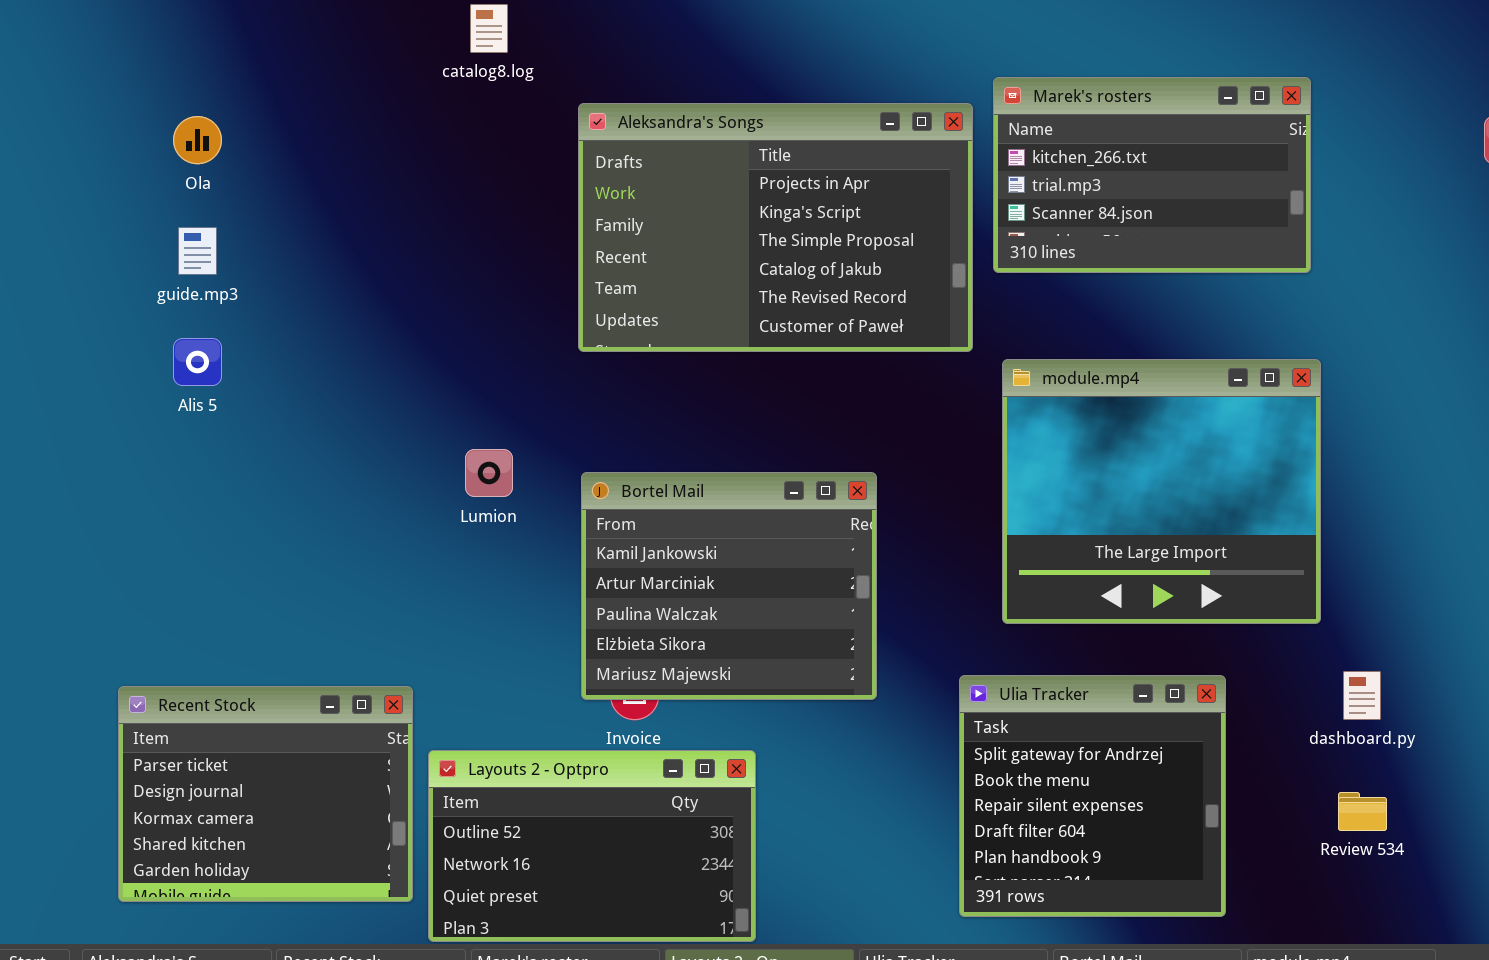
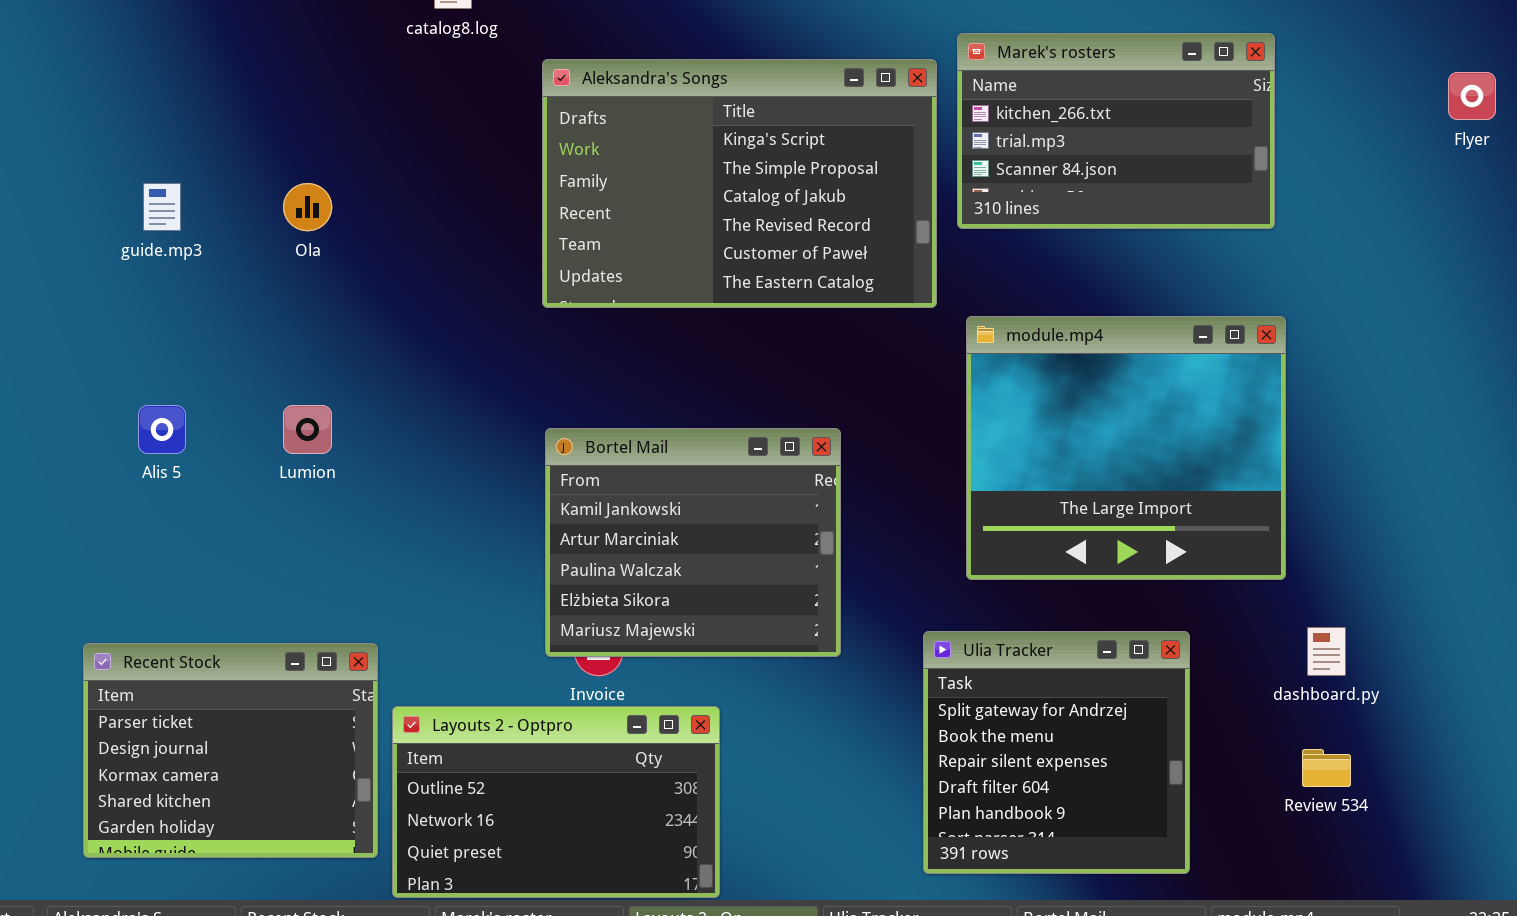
Aleksandra's Songs: [578,103,973,352] -> [542,59,937,308], scrolled down 1 row
Ola: [173,116,222,164] -> [283,183,332,231], moved
Alis 5: [173,338,222,386] -> [138,405,186,454], moved
Lumion: [465,449,513,497] -> [283,405,332,454], moved

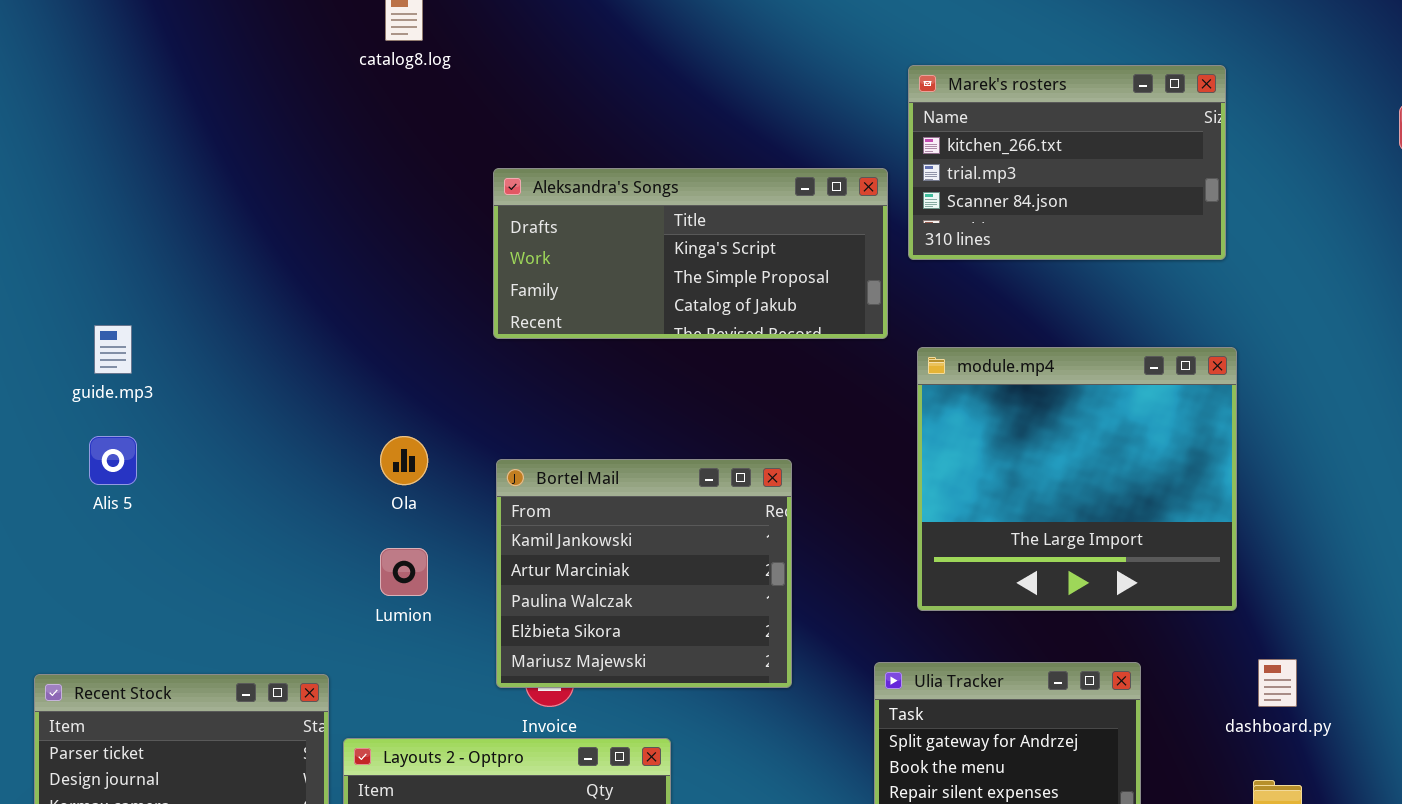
Aleksandra's Songs: [542,59,937,308] -> [493,168,888,339], resized
guide.mp3: [143,183,181,231] -> [94,325,132,374], moved
Ola: [283,183,332,231] -> [380,436,428,485], moved
Lumion: [283,405,332,454] -> [380,548,428,596], moved

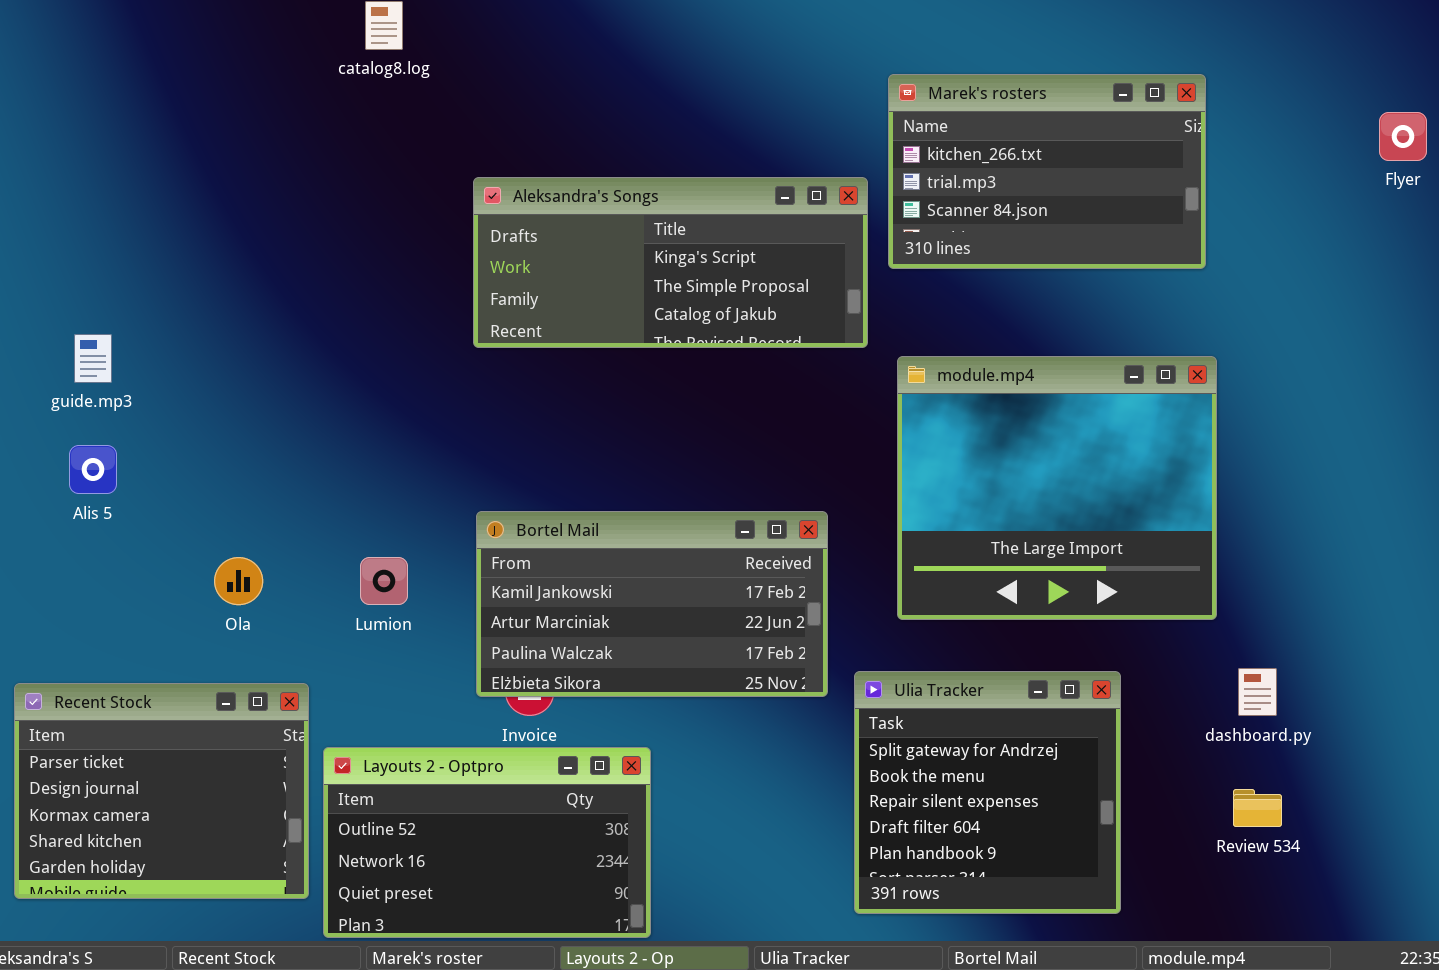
Ola: [380,436,428,485] -> [214,557,263,605], moved
Bortel Mail: [496,459,792,688] -> [476,511,828,697], resized

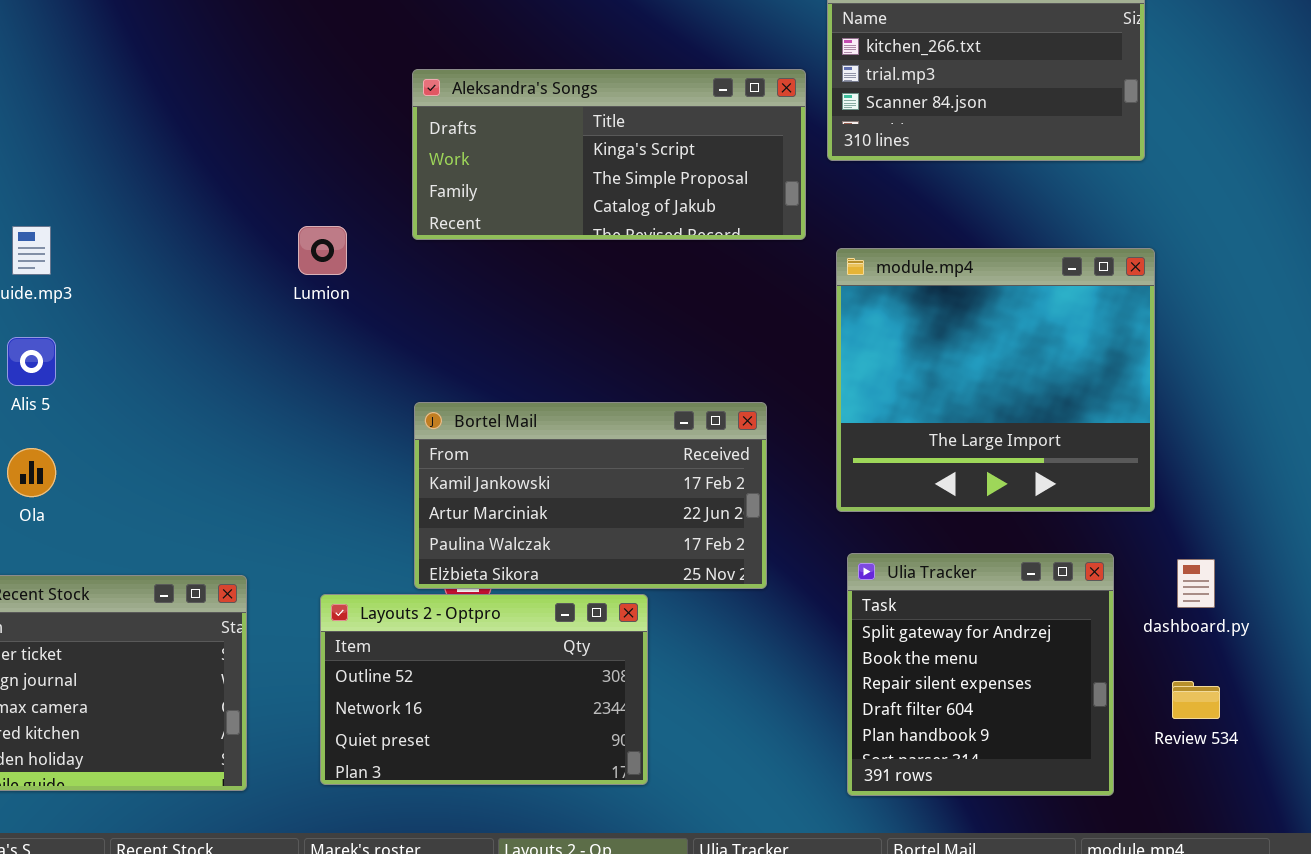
Ola: [214,557,263,605] -> [7,448,56,497], moved
Lumion: [360,557,408,605] -> [298,226,347,275], moved
Ulia Tracker: [854,671,1121,914] -> [847,553,1114,796], moved
Layouts 2 - Optpro: [323,747,651,938] -> [320,594,648,785], moved

